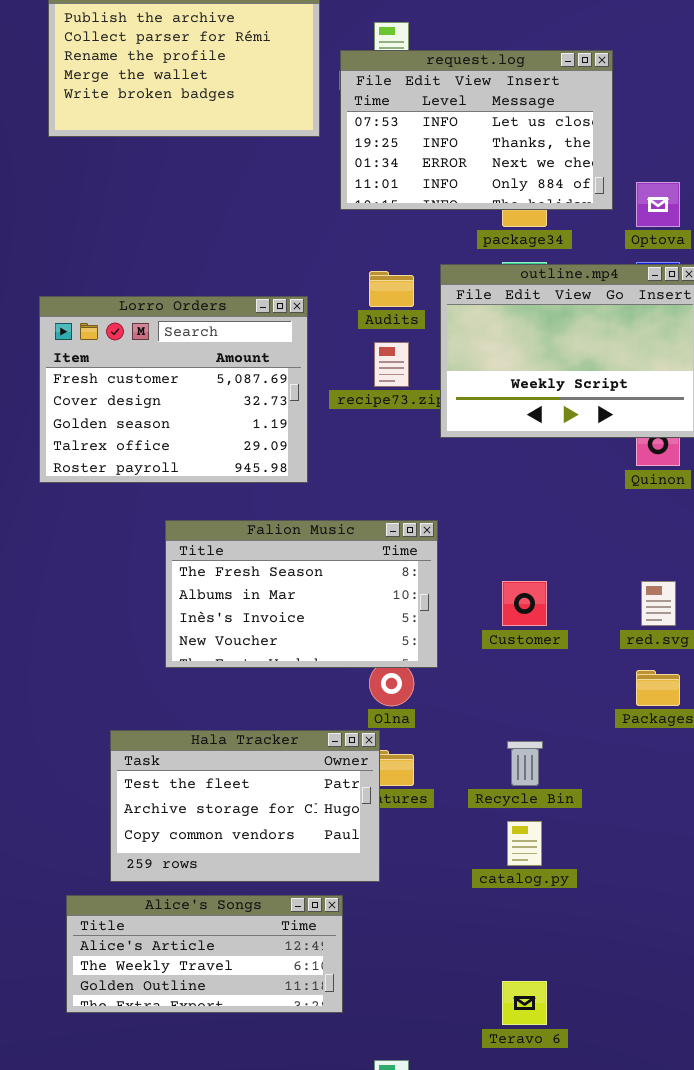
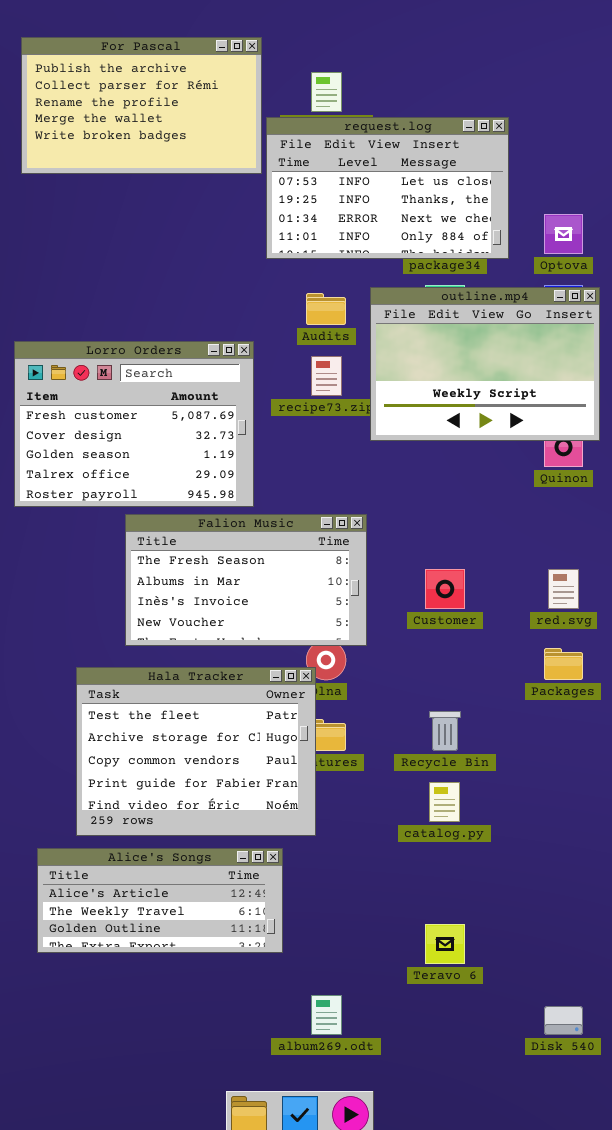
request.log: [340,50,613,210] -> [266,117,509,259], moved
Lorro Orders: [39,296,308,483] -> [14,341,254,507], moved
Hala Tracker: [110,730,380,882] -> [76,667,316,836], resized

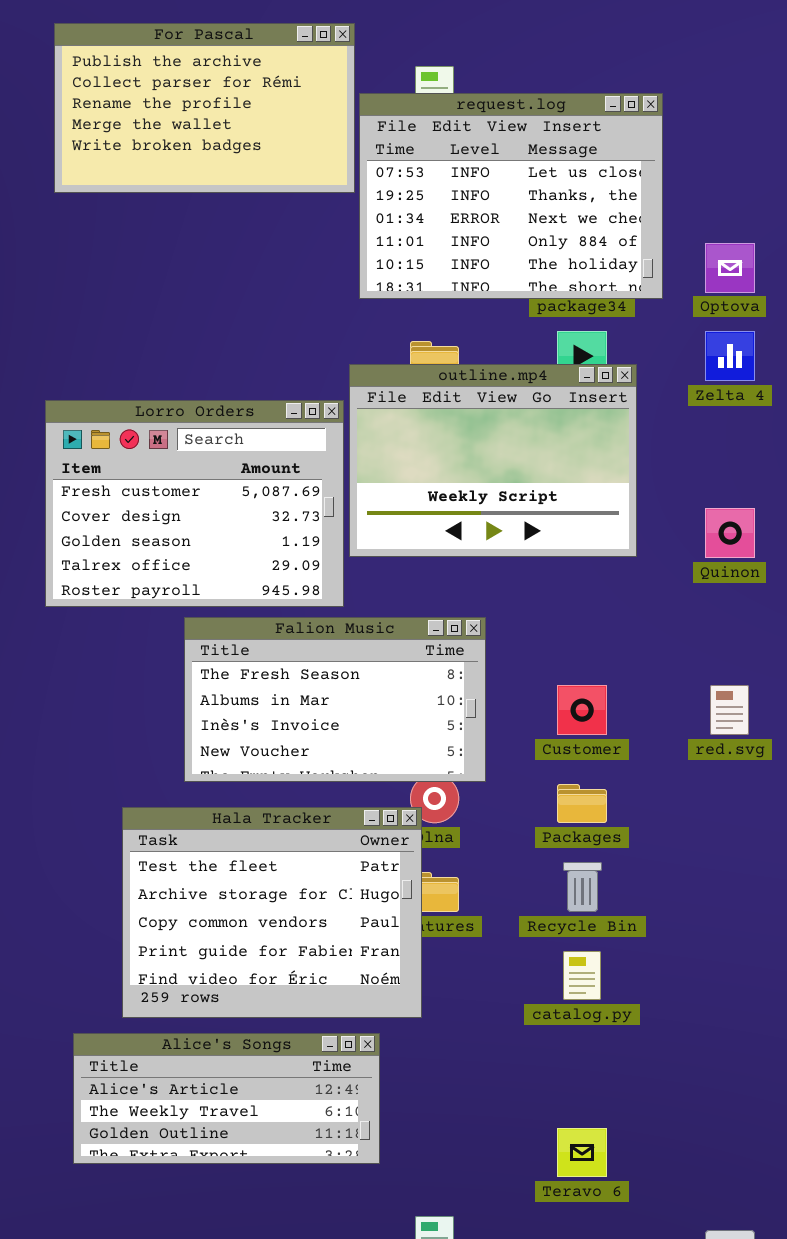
request.log: [266,117,509,259] -> [359,93,663,299], resized
outline.mp4: [370,287,600,441] -> [349,364,637,557], moved
Packages: [544,648,583,680] -> [557,784,607,823], moved

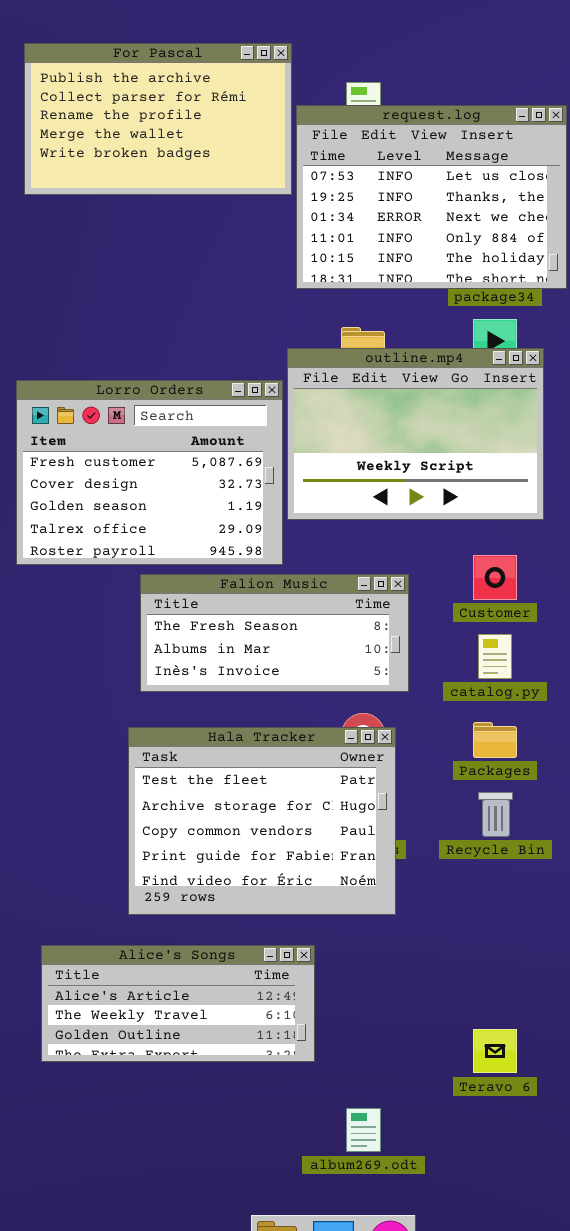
Falion Music: [184,617,486,782] -> [140,574,409,692], resized
Customer: [557,685,607,735] -> [473,555,517,600], moved
Hala Tracker: [122,807,422,1018] -> [128,727,396,915], moved
catalog.py: [563,951,601,1000] -> [478,634,512,679], moved

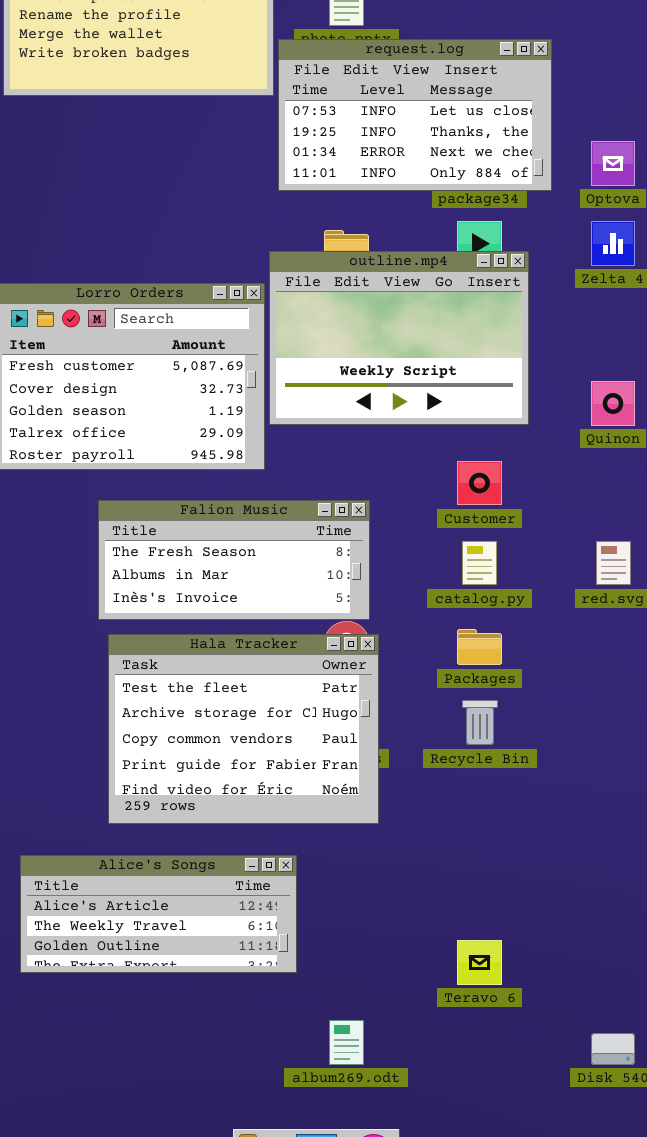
request.log: [296,105,567,289] -> [278,39,552,191], resized
Falion Music: [140,574,409,692] -> [98,500,370,620], moved

